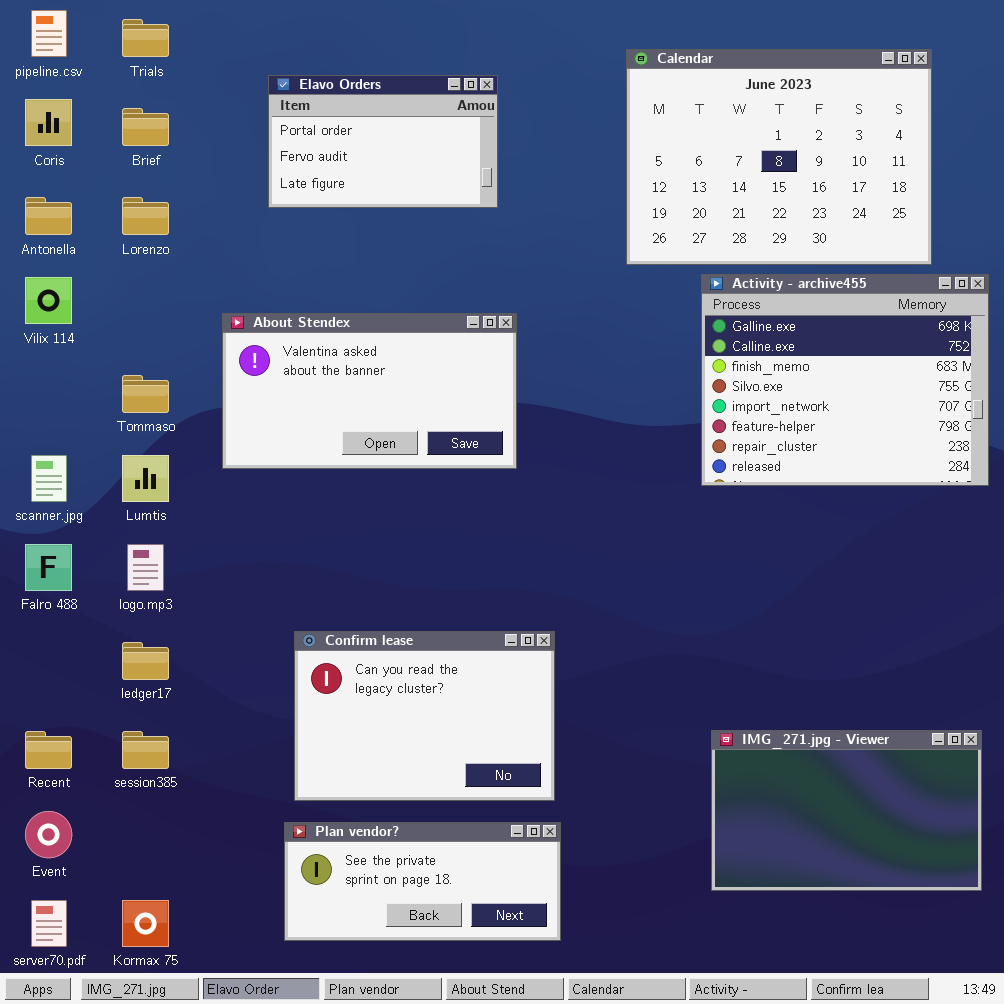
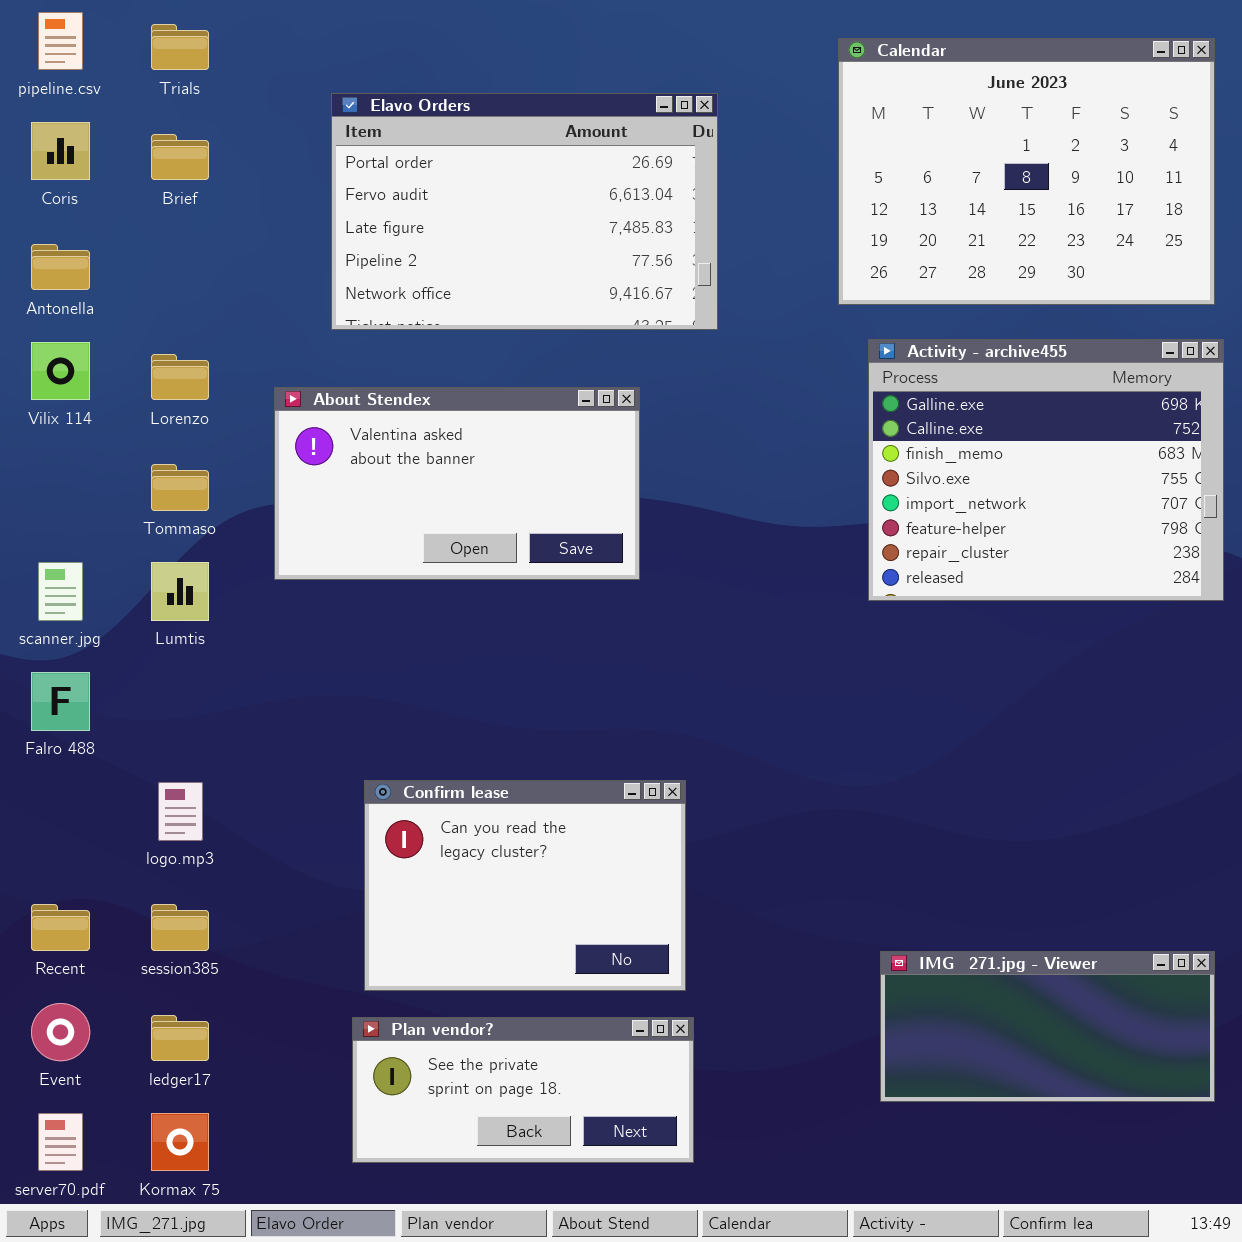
Calendar: [626,49,932,265] -> [838,38,1215,305], moved
Elavo Orders: [268,75,498,208] -> [331,93,718,330], resized
Lorenzo: [122,197,169,235] -> [151,354,209,400], moved
logo.mp3: [127,544,164,591] -> [158,782,203,841], moved
ledger17: [122,642,169,680] -> [151,1015,209,1061], moved
IMG_271.jpg - Viewer: [711,730,982,891] -> [880,951,1215,1102], resized

